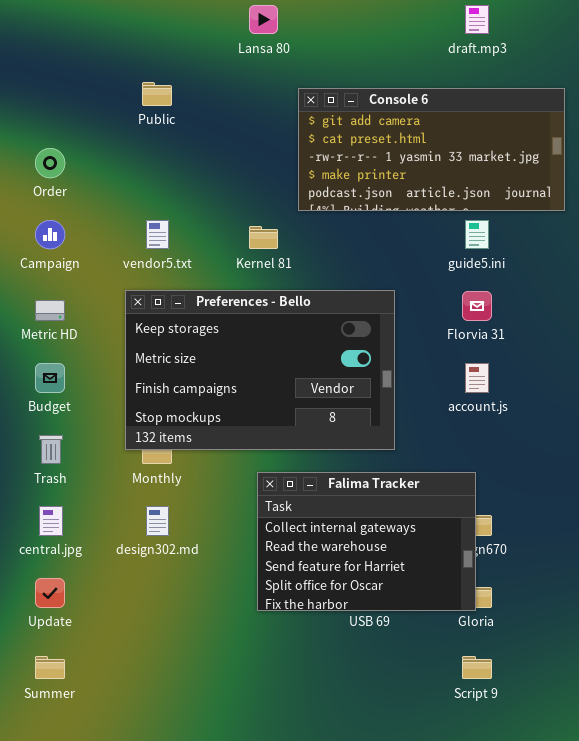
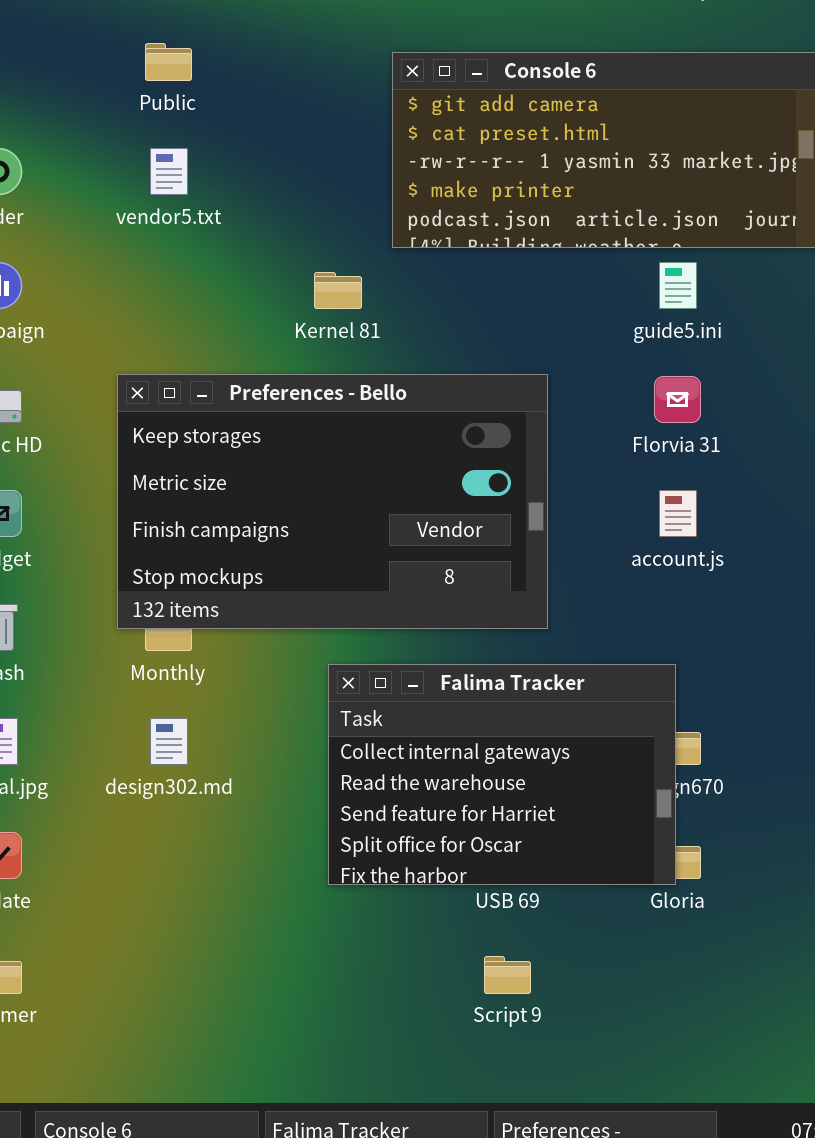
vendor5.txt: [146,220,169,249] -> [150,148,188,195], moved
Script 9: [462,656,492,679] -> [484,956,531,994], moved

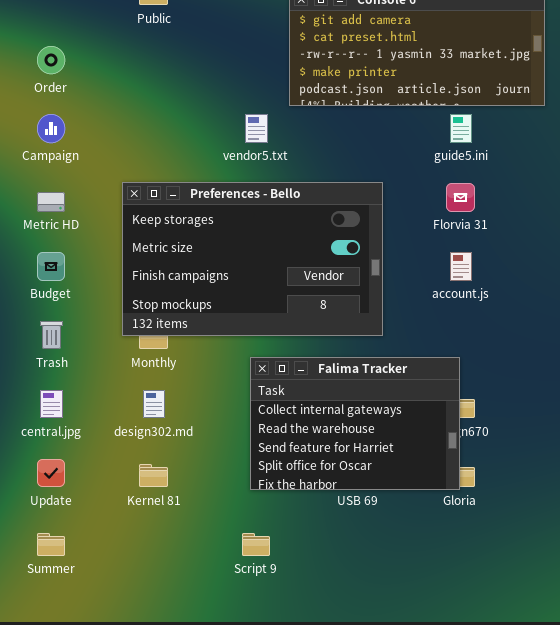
vendor5.txt: [150,148,188,195] -> [245,114,268,143], moved
Kernel 81: [314,272,362,309] -> [139,464,168,487], moved
Script 9: [484,956,531,994] -> [242,533,270,556], moved

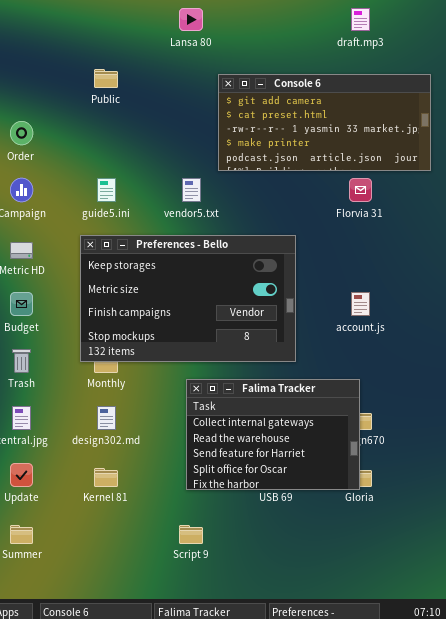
guide5.ini: [450,114,472,143] -> [97,178,116,202], moved
Florvia 31: [446,183,475,212] -> [349,178,372,202], moved

